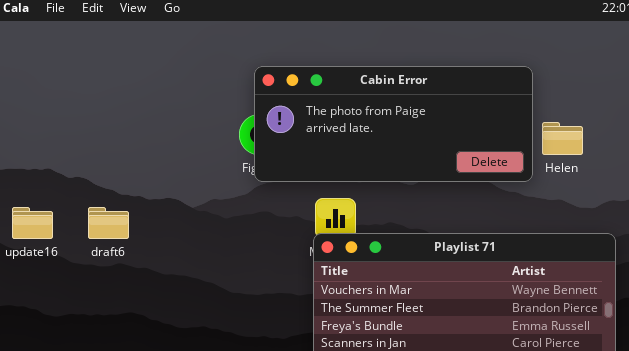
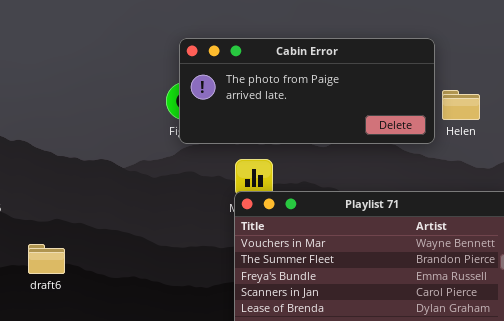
draft6: [88,207,129,239] -> [28,244,65,274], moved

